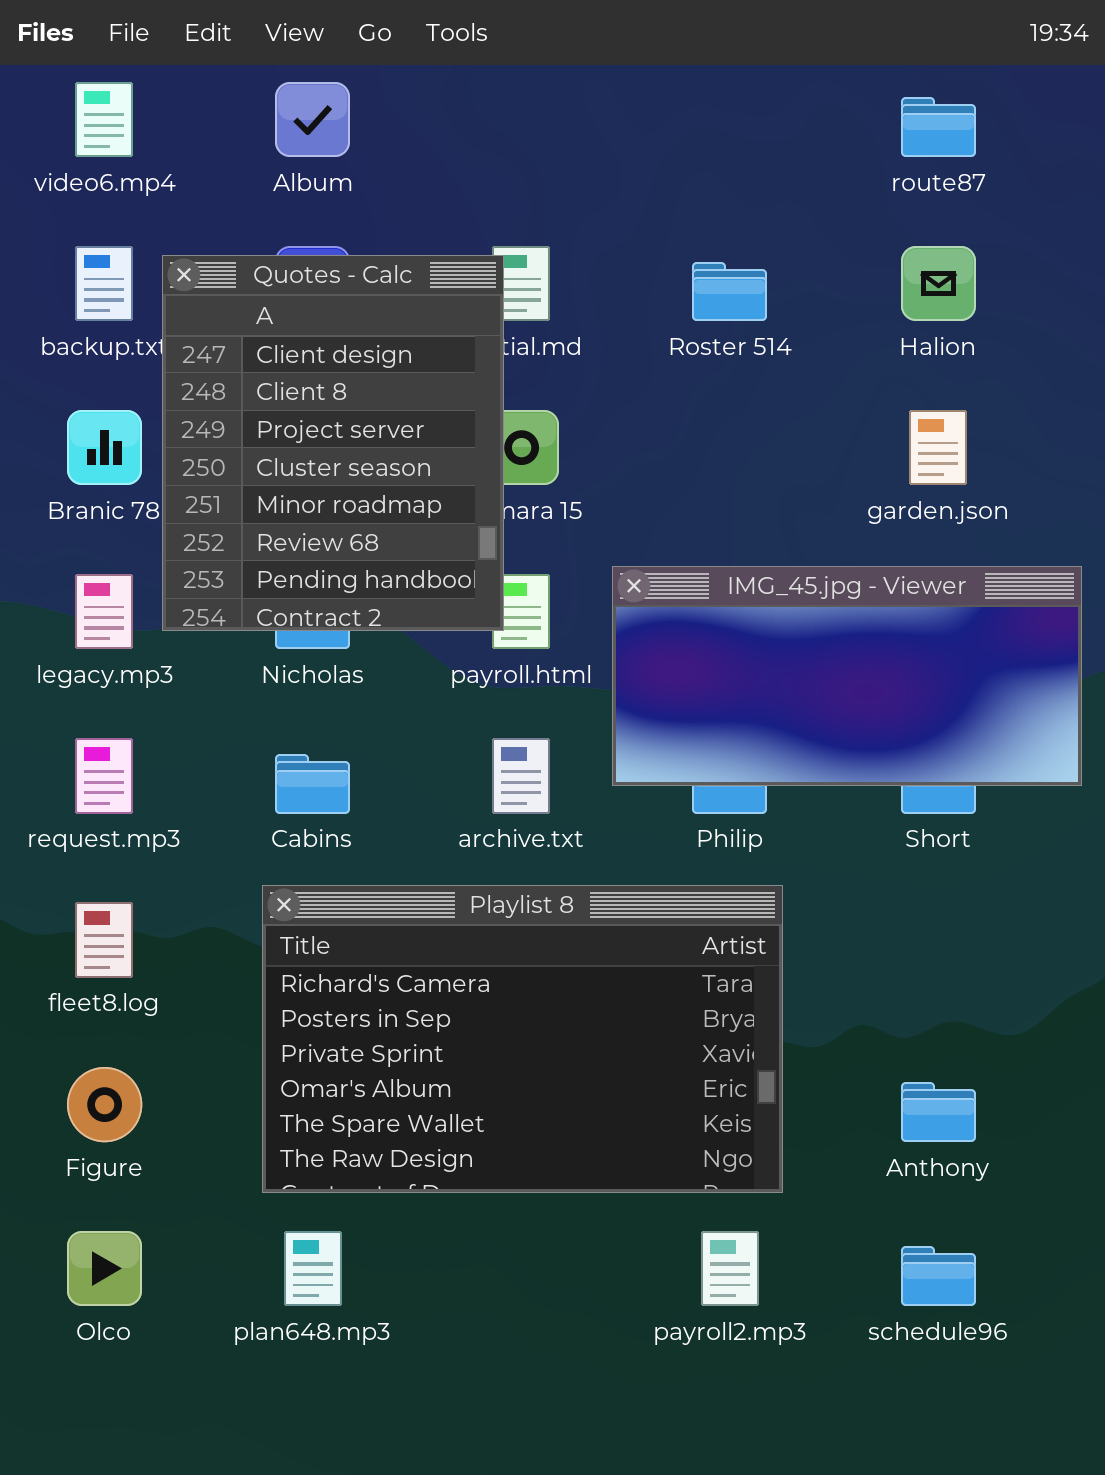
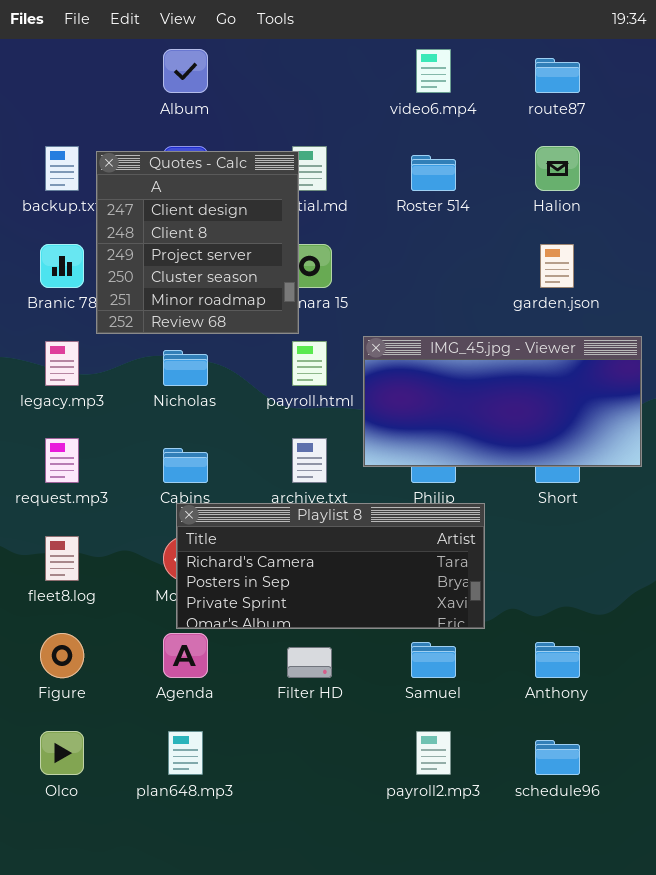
video6.mp4: [75,82,133,157] -> [416,49,451,93], moved
Quotes - Calc: [162,255,504,631] -> [96,151,299,334], resized
Playlist 8: [262,885,783,1193] -> [176,503,485,629], moved, resized

